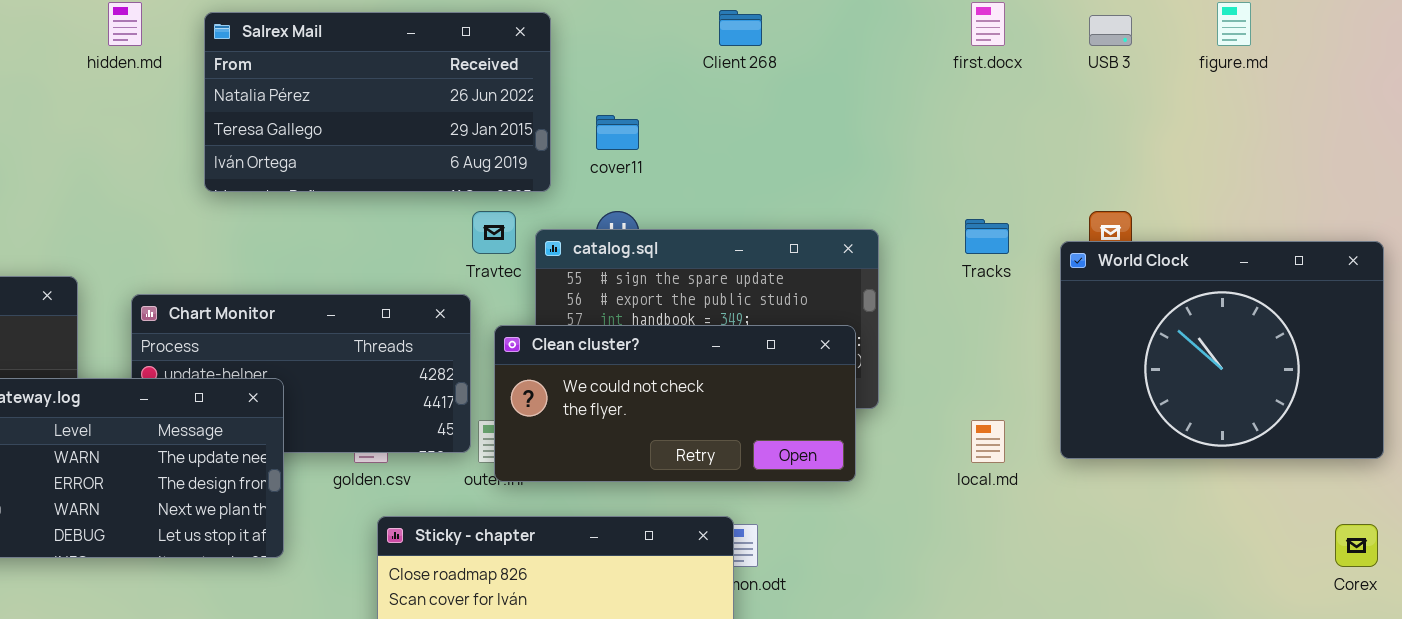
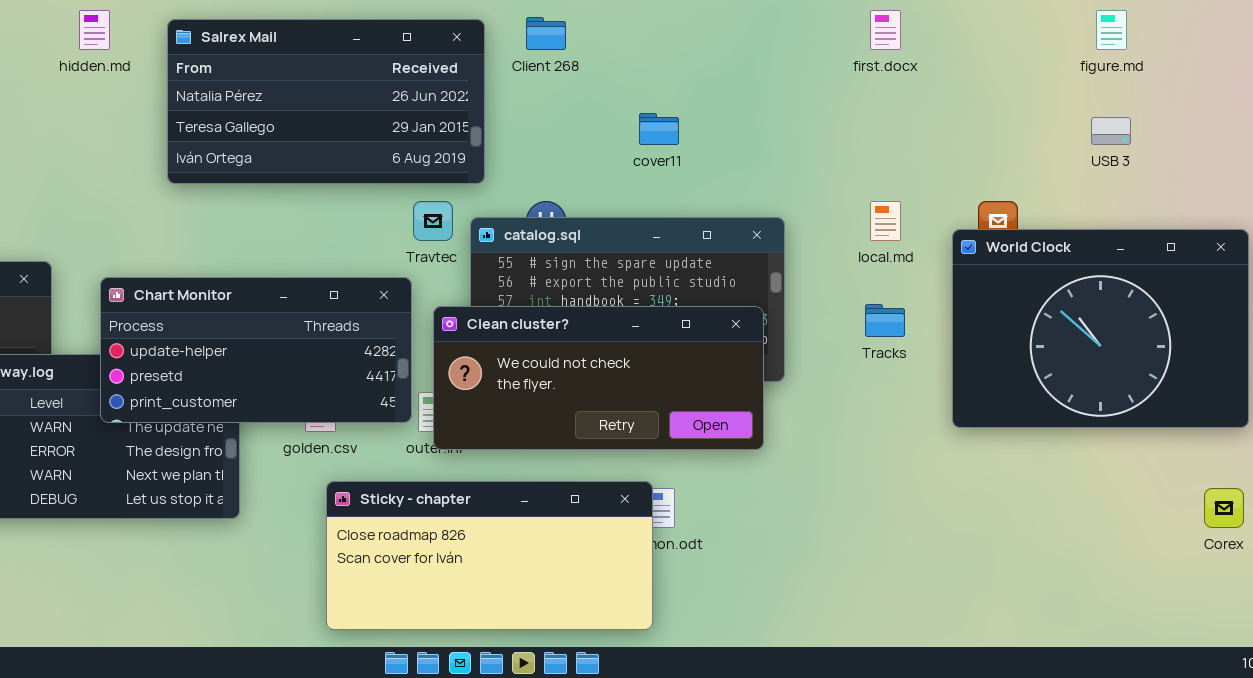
Client 268: [719,10,762,46] -> [526,17,566,50], moved
USB 3: [1089,15,1132,46] -> [1091,117,1131,145], moved
cover11: [596,115,639,150] -> [639,113,679,145], moved
Tracks: [965,219,1009,254] -> [865,304,905,337], moved
Chart Monitor: [131,294,471,453] -> [100,277,412,423], raised
local.md: [971,420,1005,463] -> [870,201,901,241], moved

